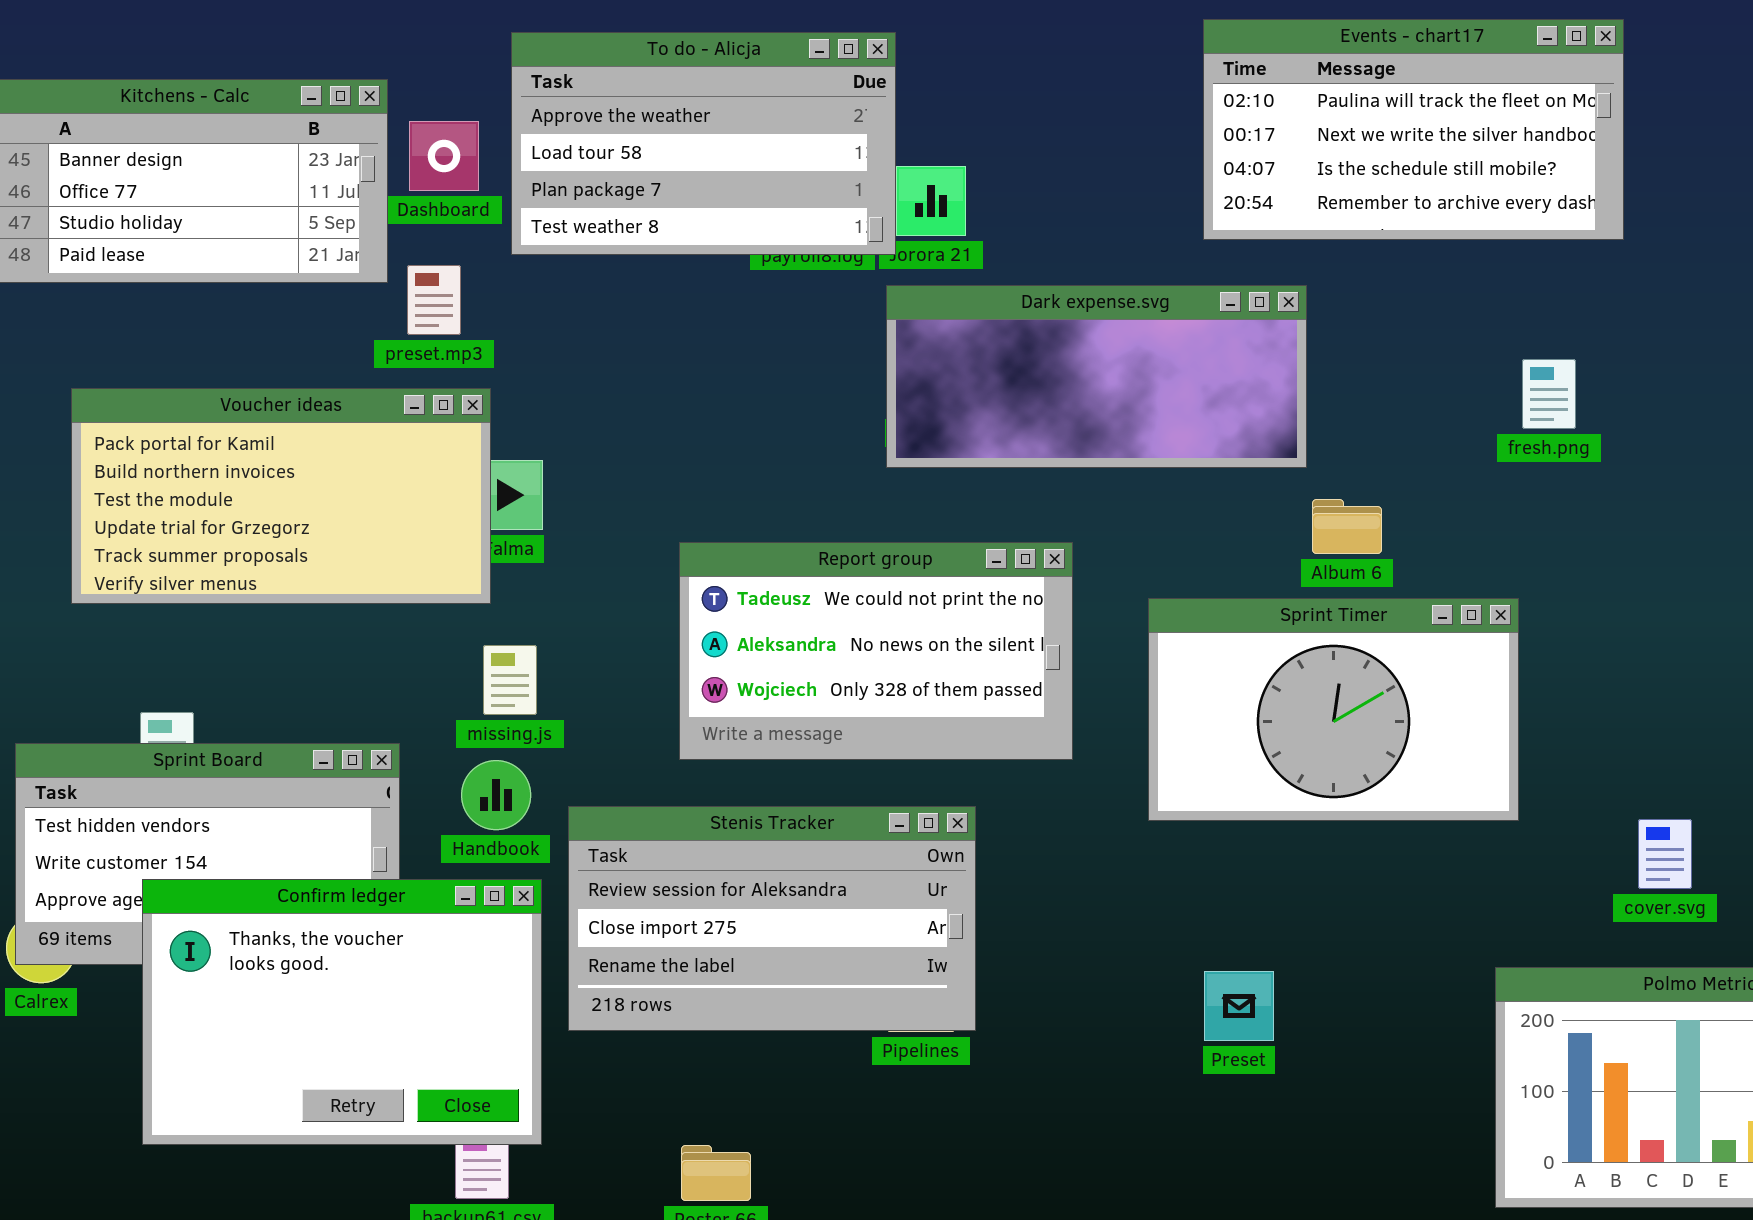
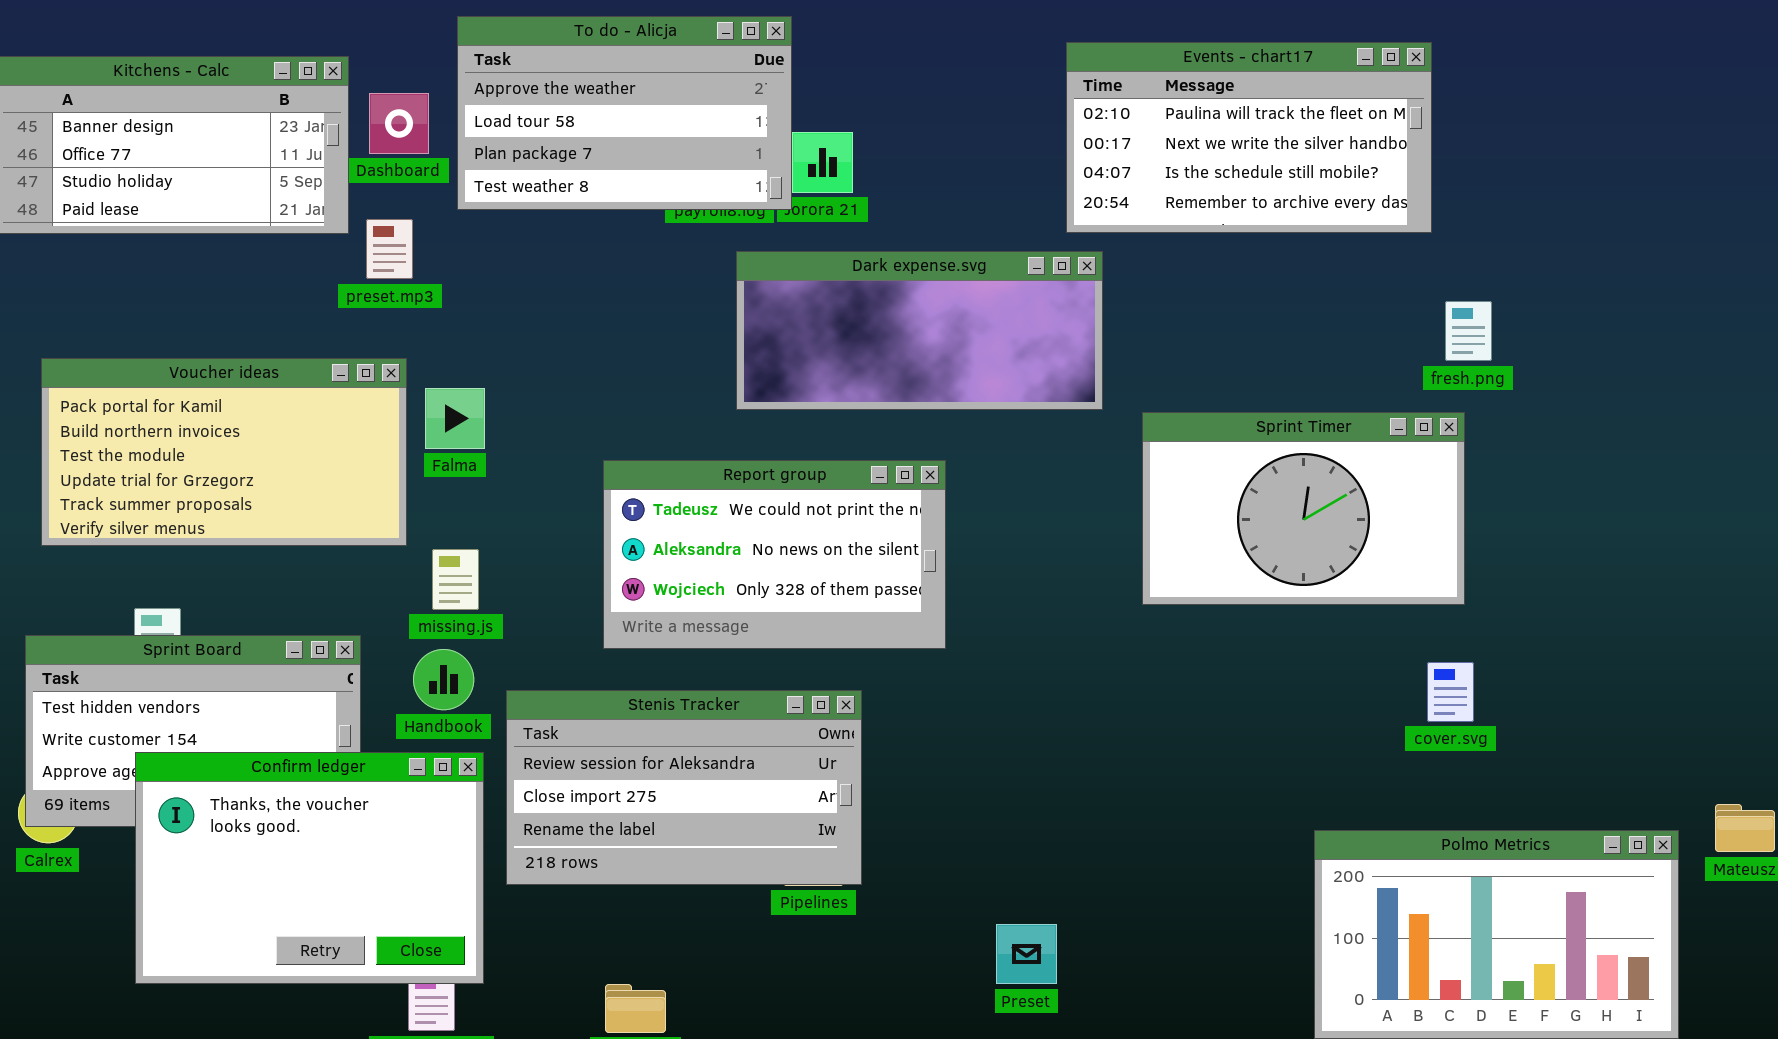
Events - chart17: [1203,19,1624,240] -> [1066,42,1432,233], moved
Dark expense.svg: [886,285,1307,468] -> [736,251,1103,410], moved
fresh.png: [1522,359,1576,429] -> [1445,301,1492,361], moved
Voucher ideas: [71,388,491,604] -> [41,358,407,546], moved
Sprint Timer: [1148,598,1519,821] -> [1142,412,1465,605], moved
cover.svg: [1638,819,1692,889] -> [1427,662,1474,722], moved
Preset: [1204,971,1274,1041] -> [996,924,1057,984], moved

